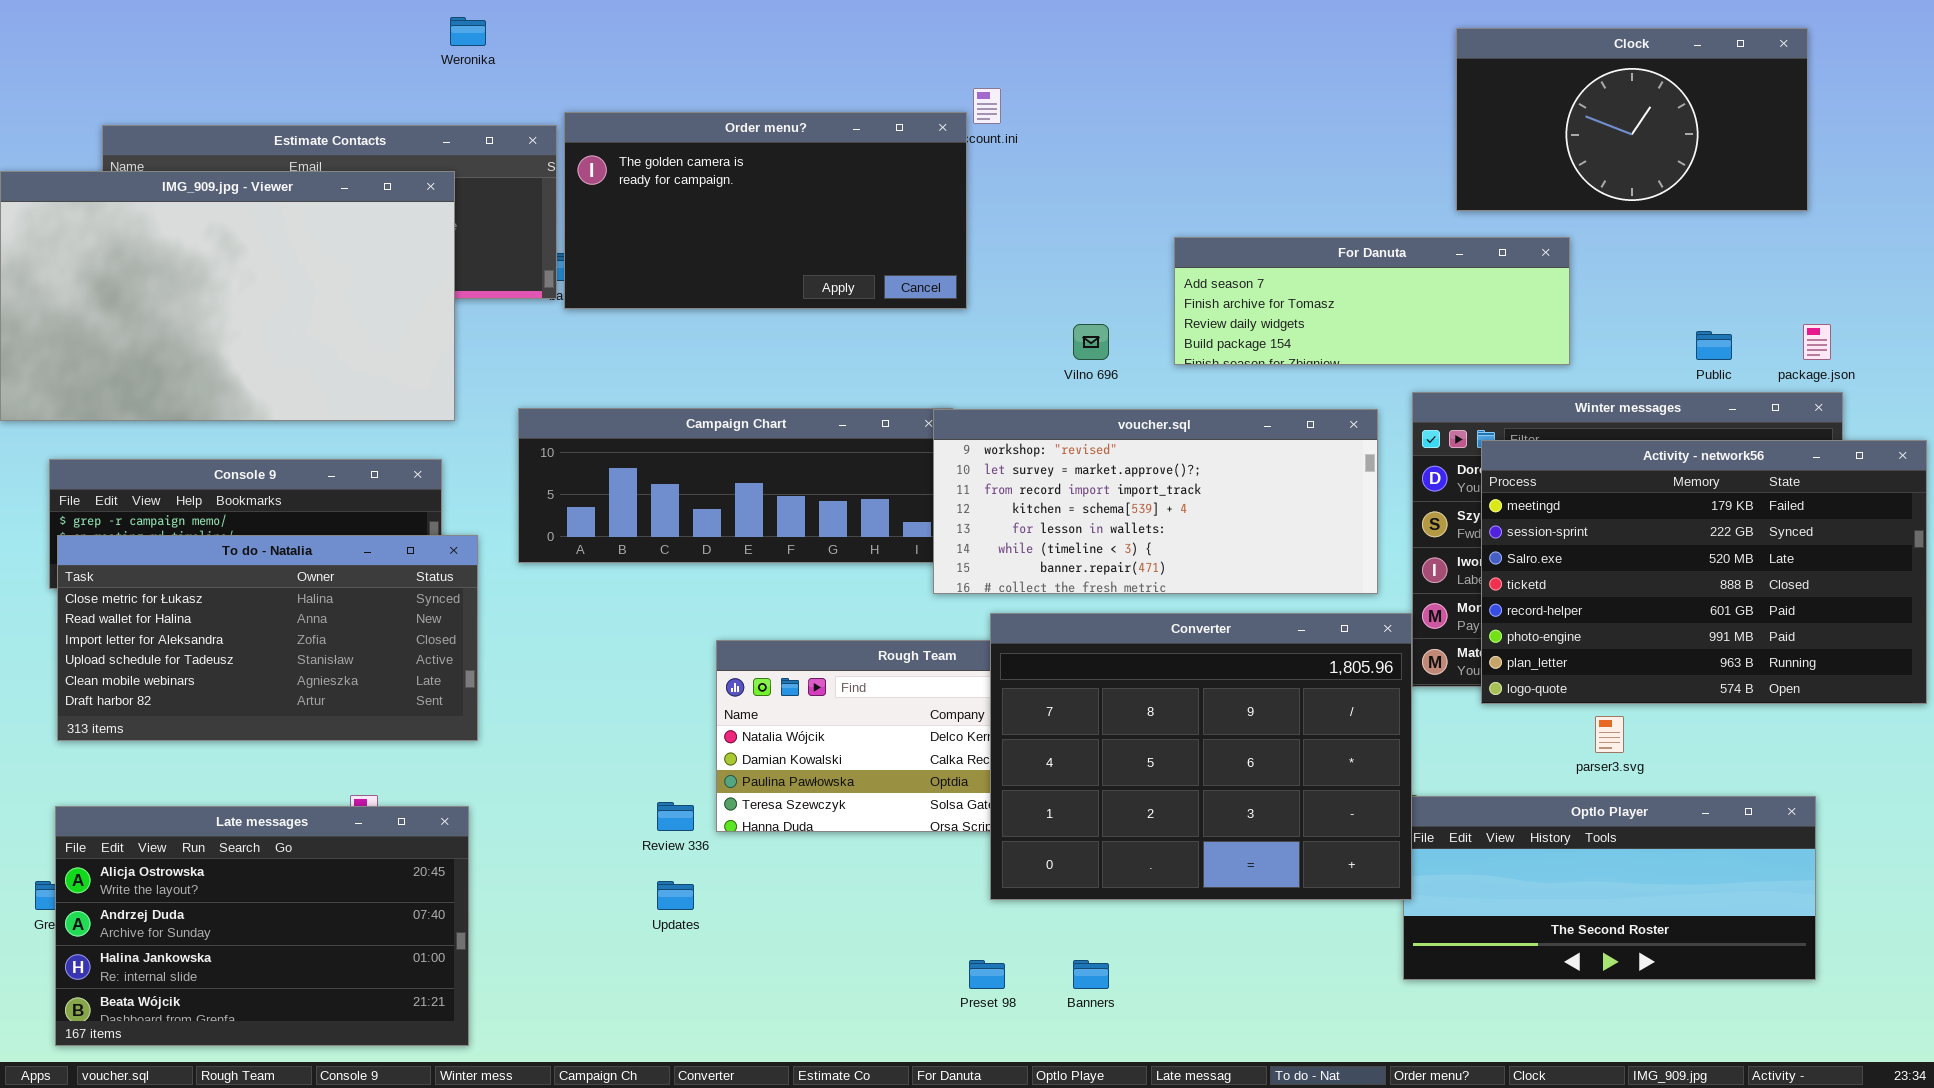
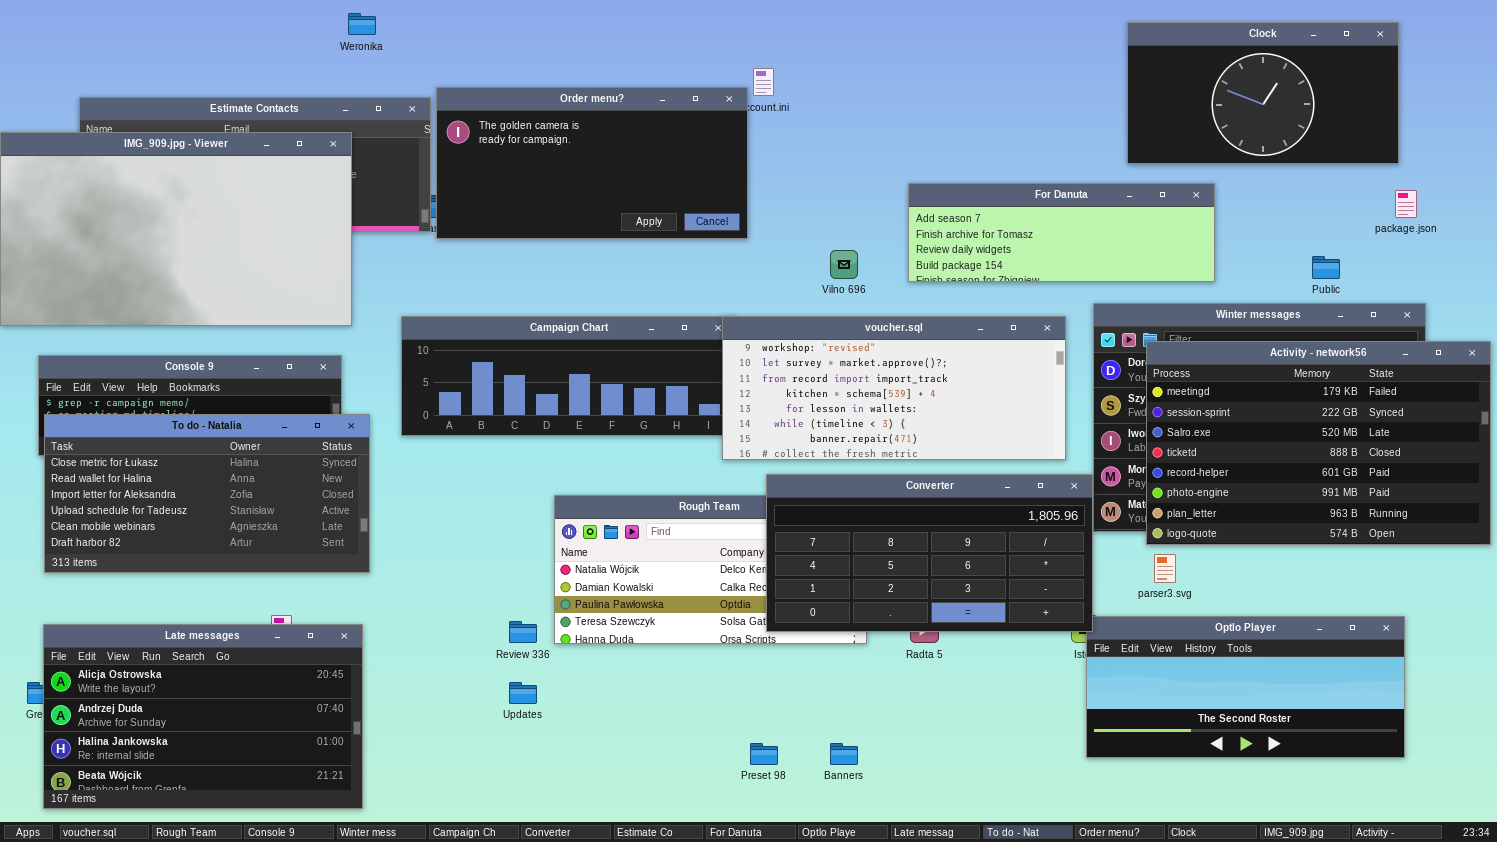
package.json: [1803,324,1831,360] -> [1395,190,1417,218], moved
Converter: [990,613,1412,900] -> [766,474,1093,632], resized
parser3.svg: [1595,716,1624,753] -> [1154,554,1176,583], moved

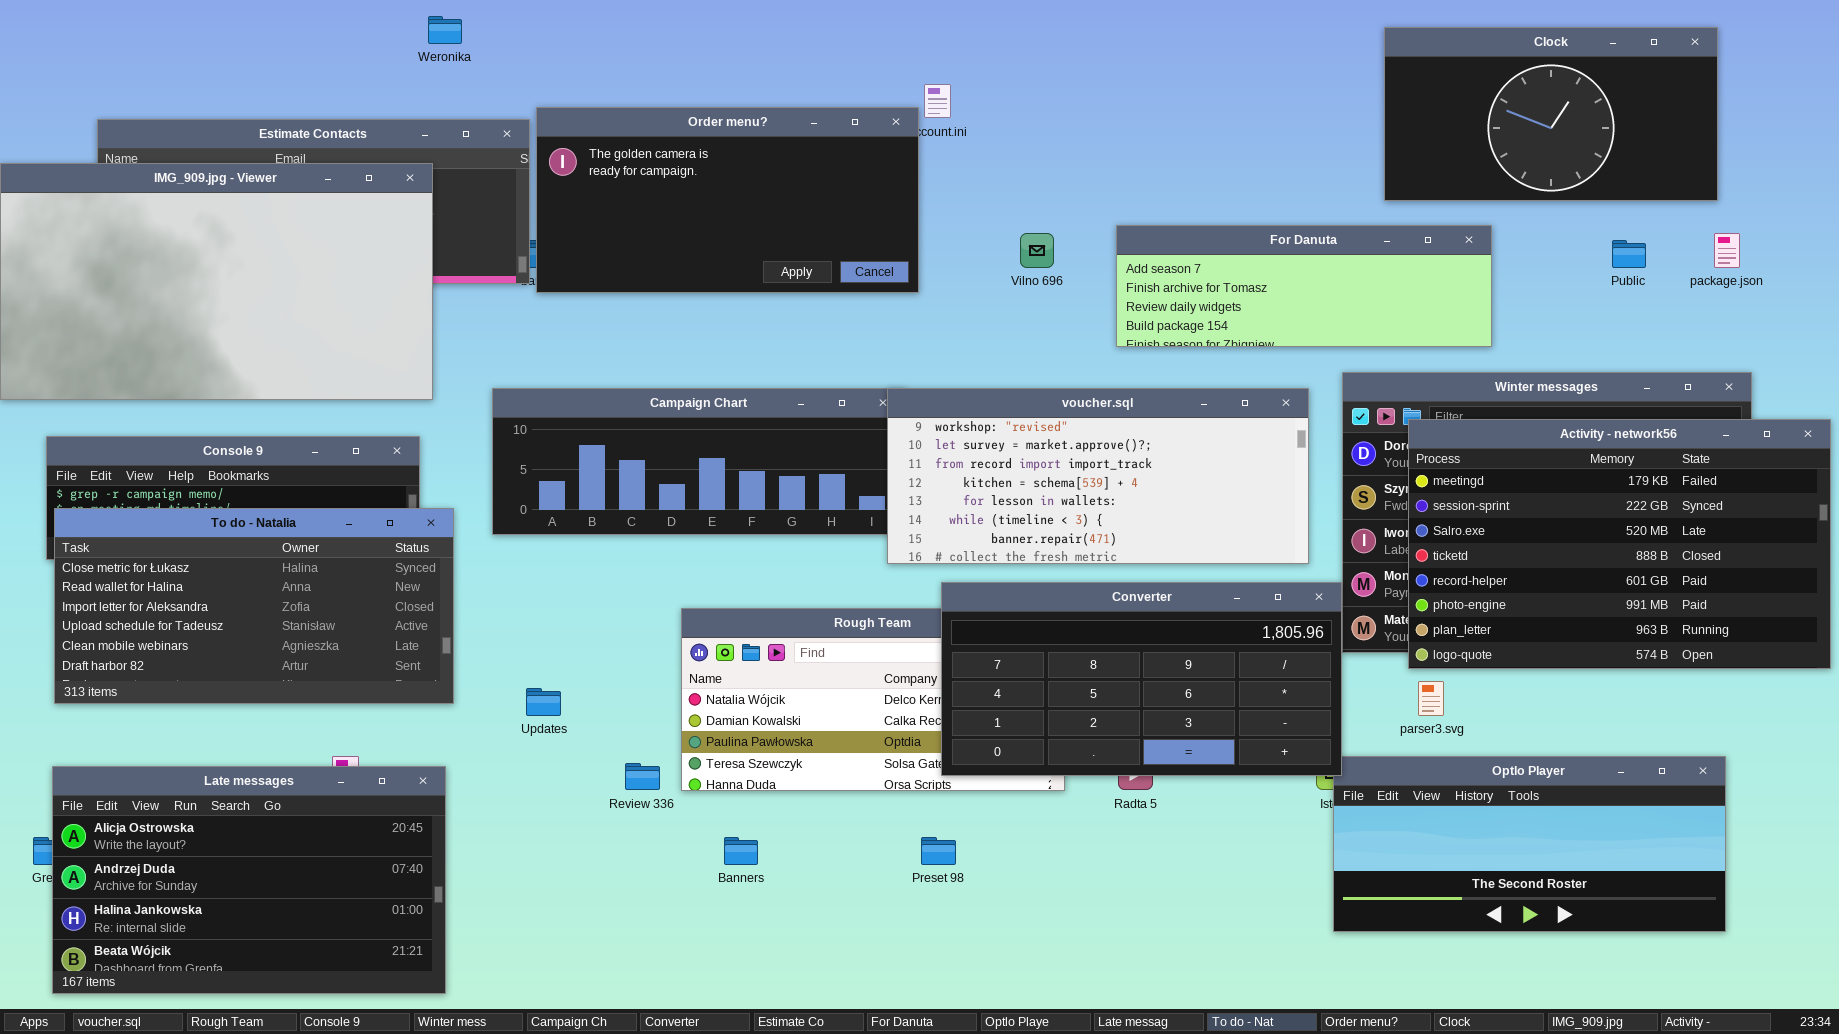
Vilno 696: [830,250,858,279] -> [1020,233,1054,268], moved
Public: [1312,256,1340,279] -> [1612,240,1646,268], moved
Updates: [509,682,537,704] -> [526,688,561,716], moved
Preset 98: [750,743,778,765] -> [921,837,956,865], moved
Banners: [830,743,858,765] -> [724,837,758,865], moved

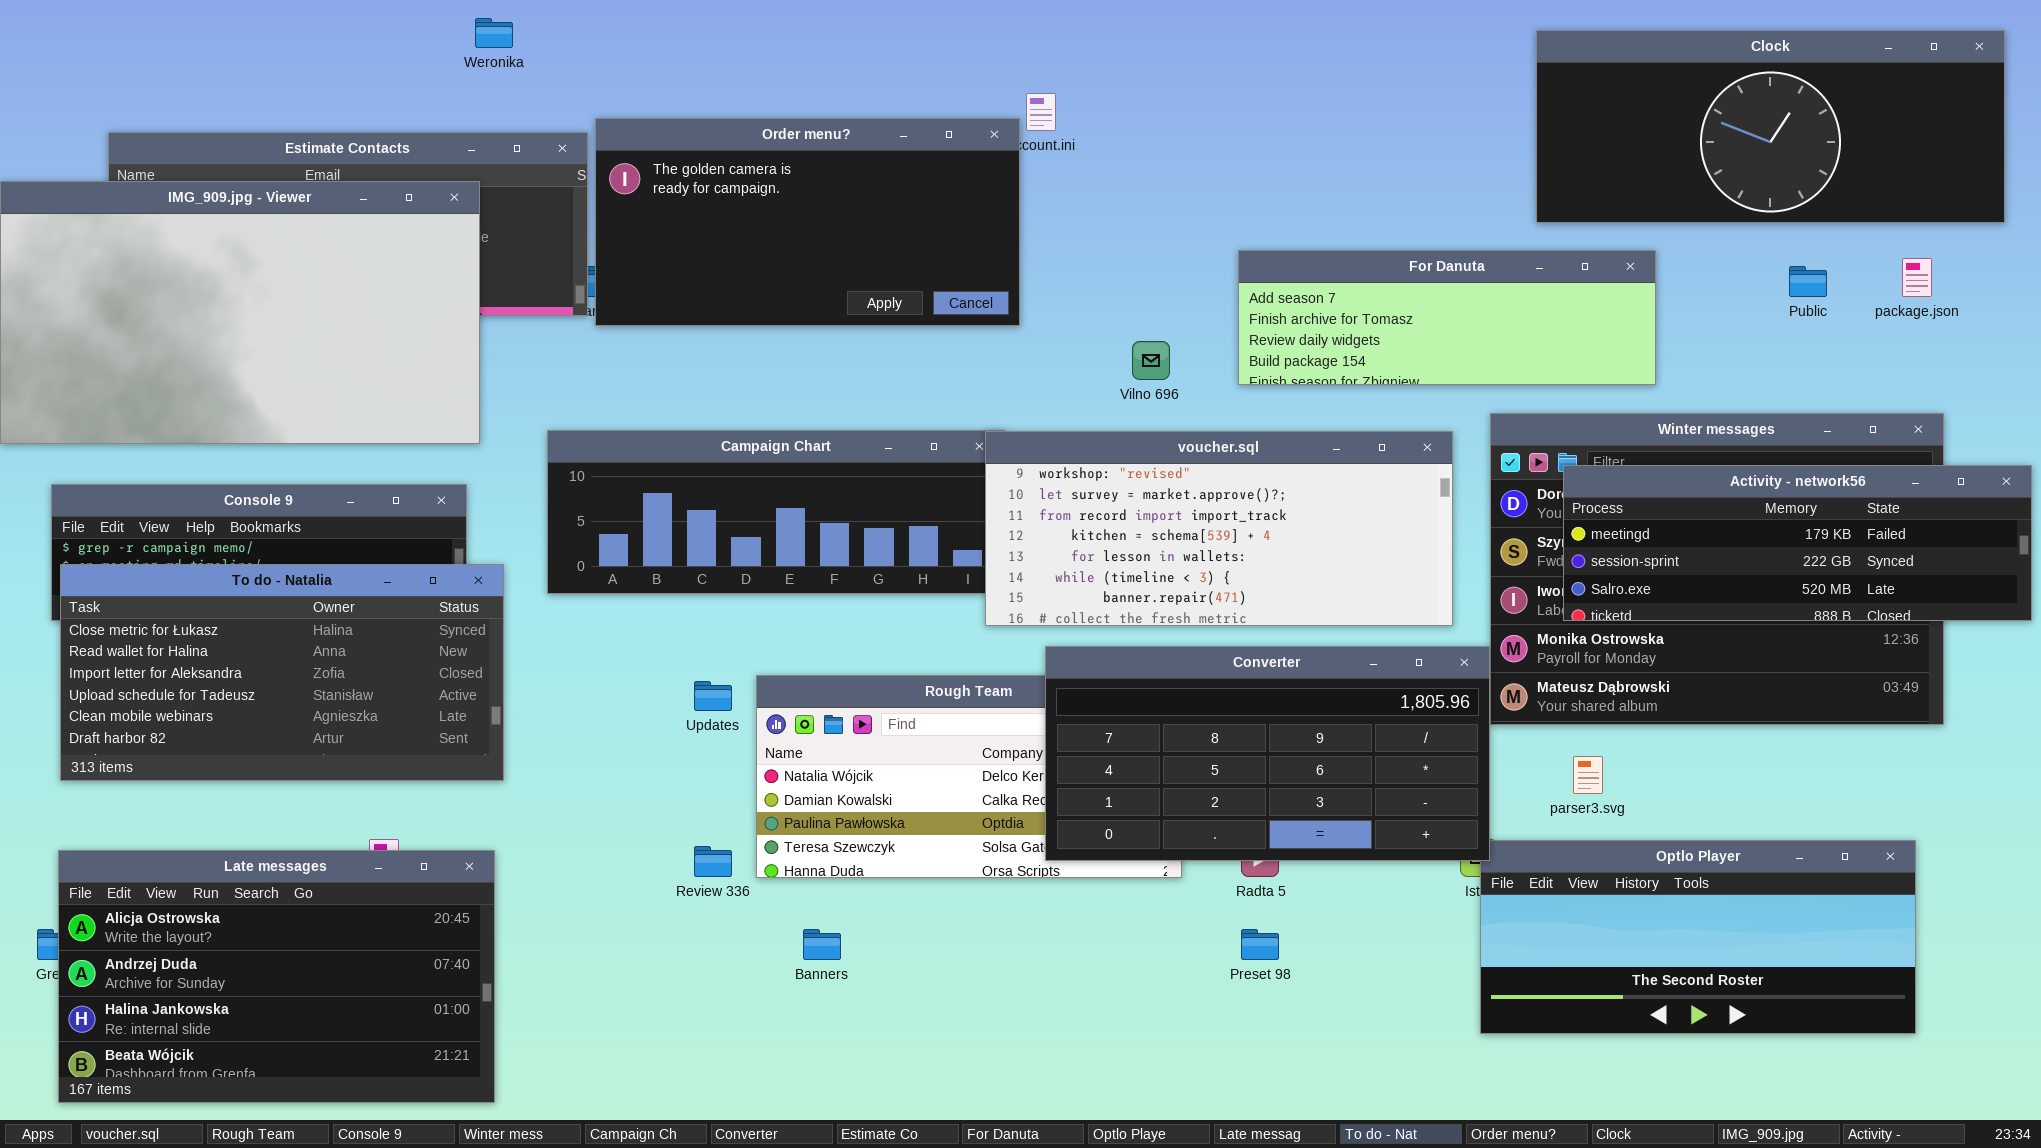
Clock: [1384,27,1718,201] -> [1536,30,2005,223], resized
Vilno 696: [1020,233,1054,268] -> [1132,341,1170,380], moved
Activity - network56: [1408,419,1831,669] -> [1563,465,2032,621], resized
Updates: [526,688,561,716] -> [694,681,732,711], moved
Preset 98: [921,837,956,865] -> [1241,929,1279,960], moved

